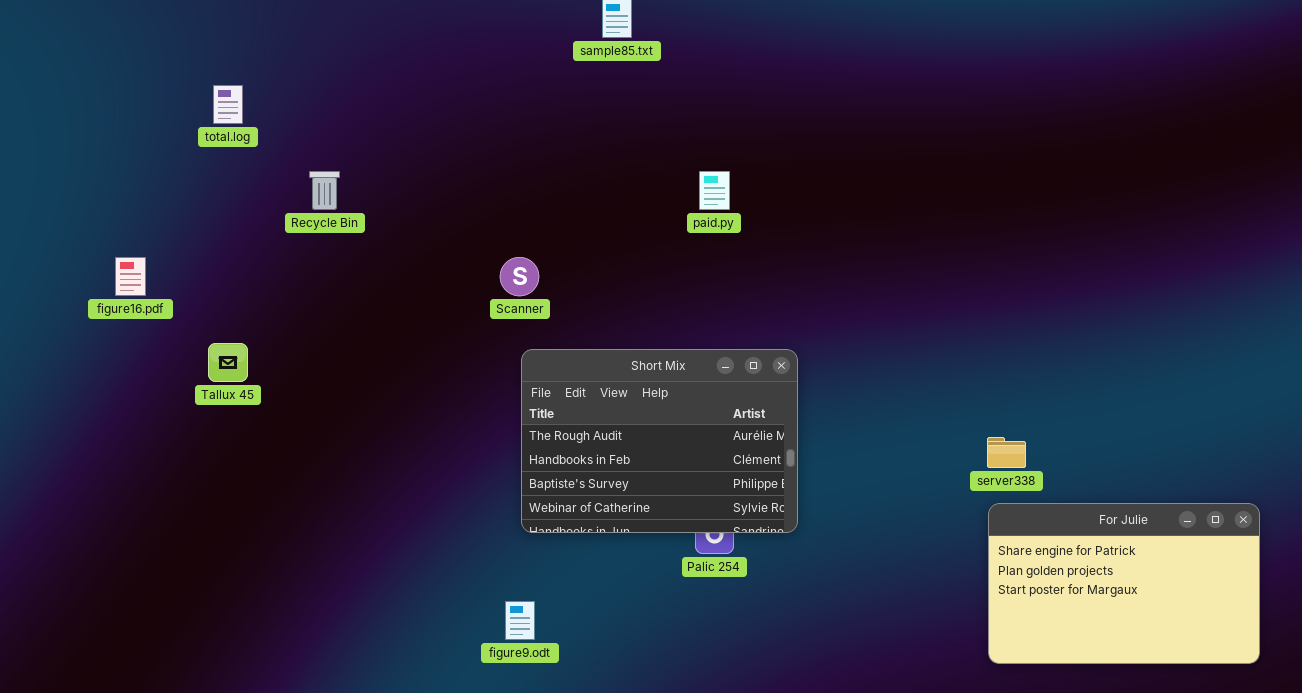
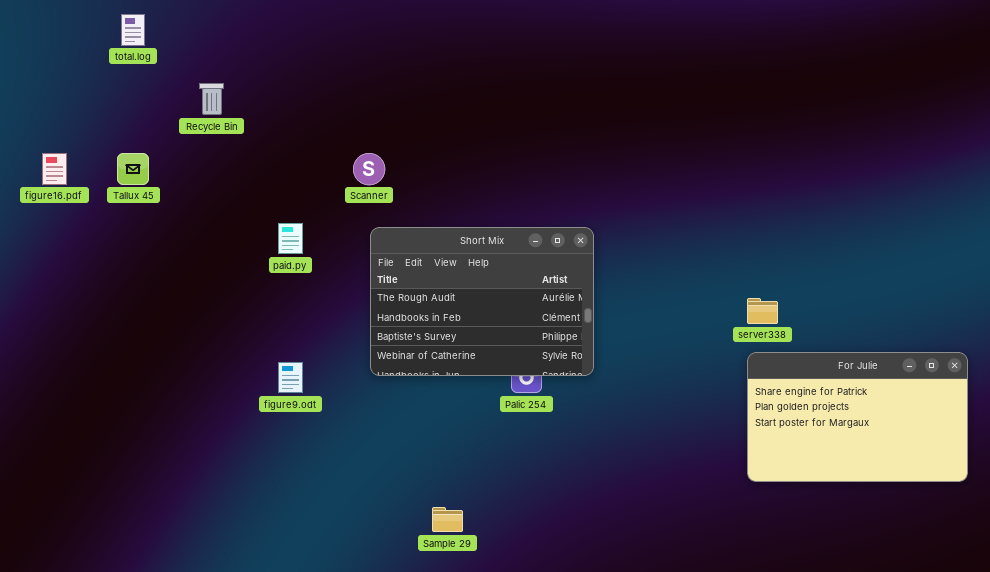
paid.py: [699,171,730,210] -> [278,223,303,254], moved
Tallux 45: [208,343,248,382] -> [117,153,149,185], moved
figure9.odt: [505,601,535,640] -> [278,362,303,393], moved

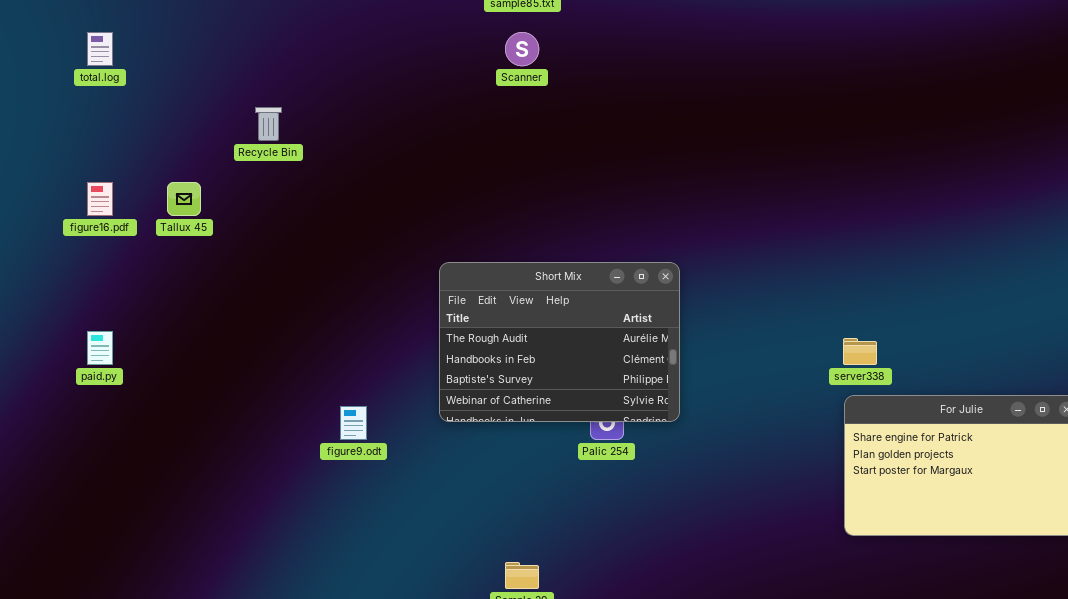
total.log: [121,14,145,46] -> [87,32,113,66], moved
Scanner: [353,153,385,185] -> [505,32,539,66], moved
paid.py: [278,223,303,254] -> [87,331,113,365], moved

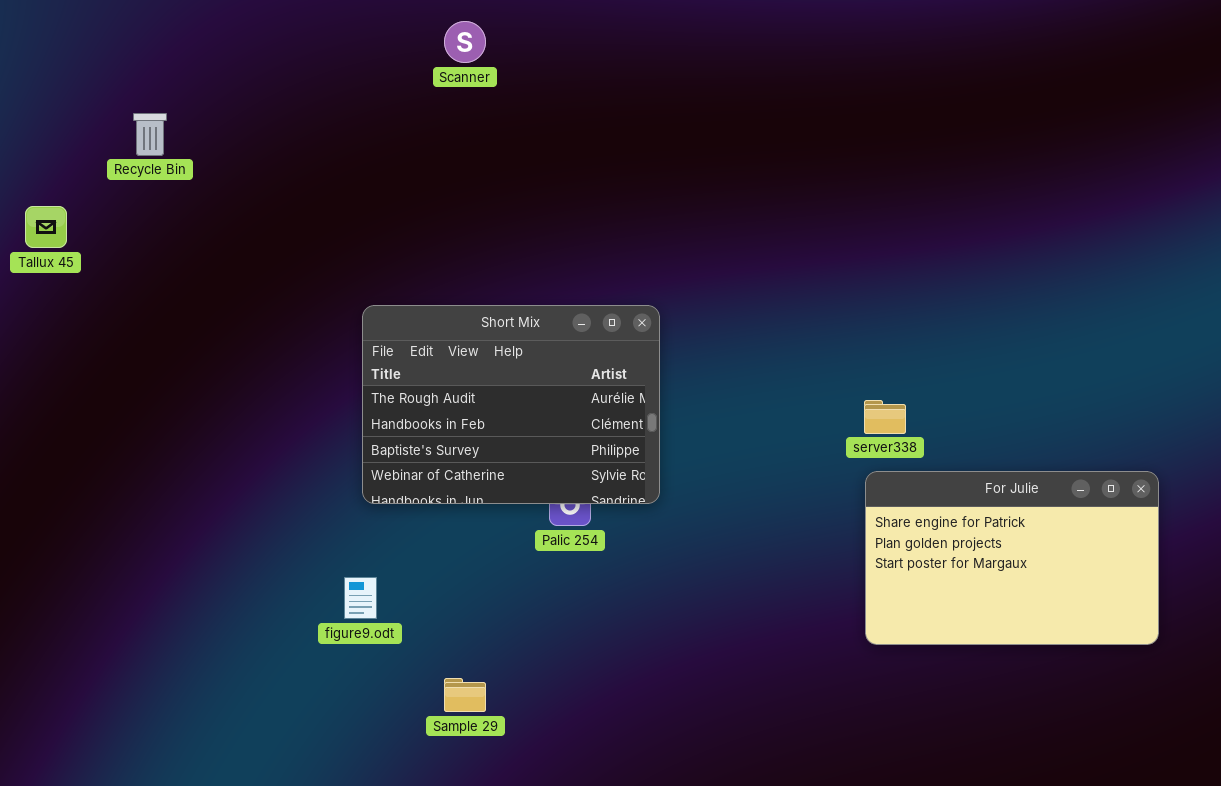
figure9.odt: [340,406,367,440] -> [344,577,377,619], moved

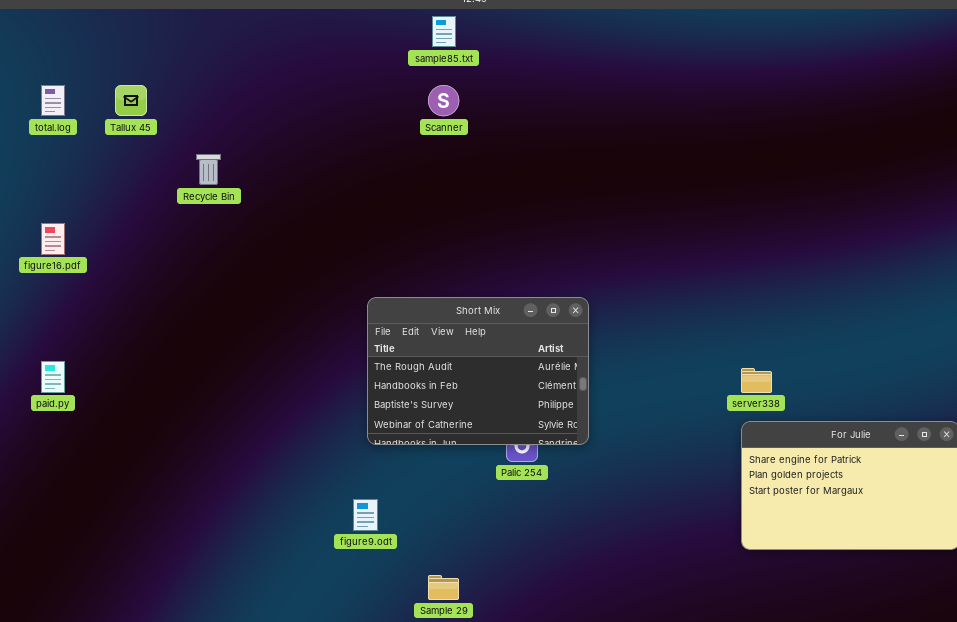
Tallux 45: [25,206,67,248] -> [115,85,147,116], moved

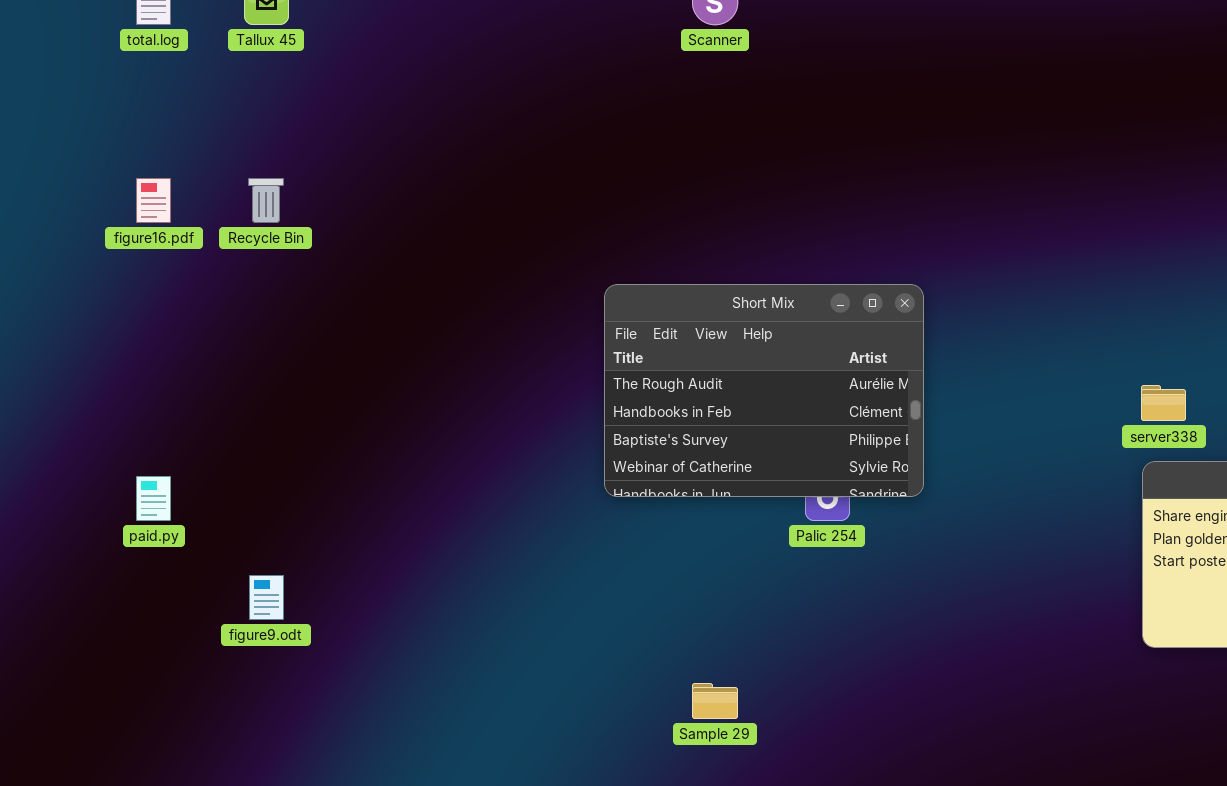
Recycle Bin: [196,154,221,185] -> [248,178,284,223], moved
paid.py: [41,361,65,393] -> [136,476,171,521], moved
figure9.odt: [353,499,378,531] -> [249,575,284,620], moved

